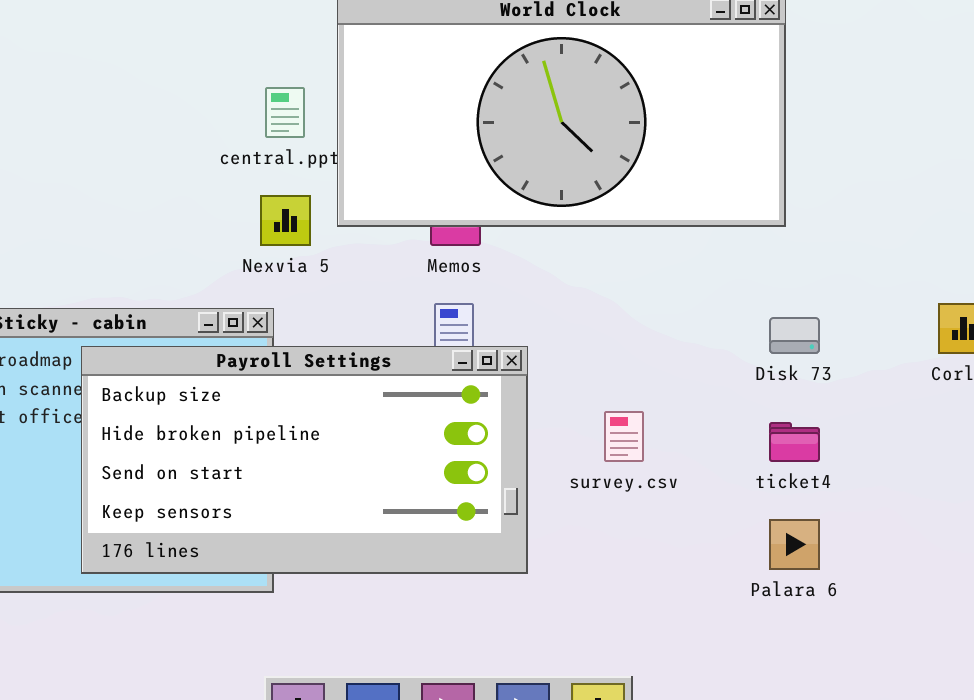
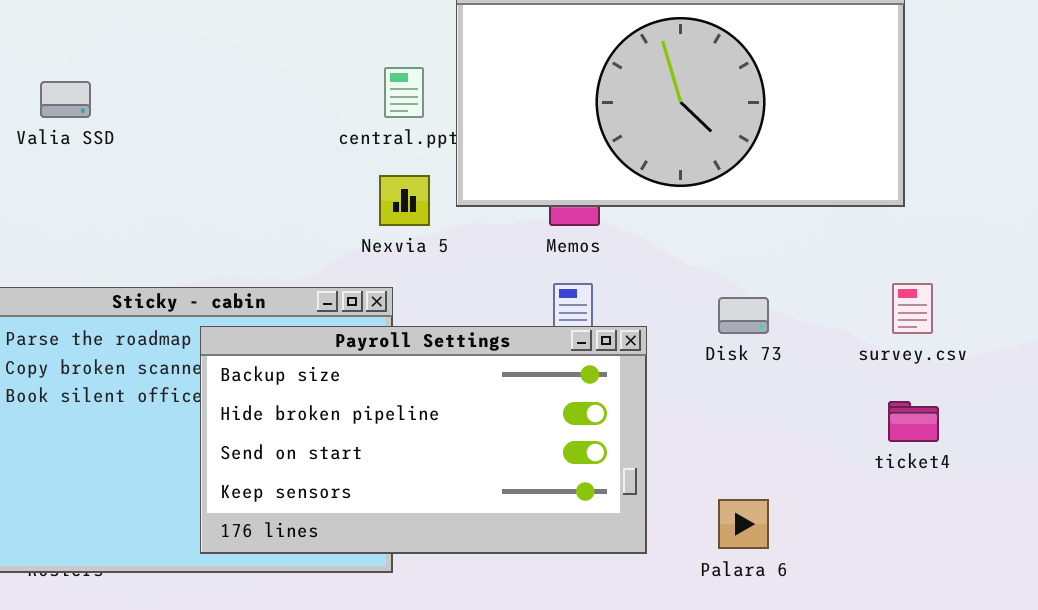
Disk 73: [769,317,820,354] -> [718,297,769,334], moved
survey.csv: [604,411,644,462] -> [892,283,933,334], moved
Palara 6: [769,519,820,570] -> [718,499,769,549], moved

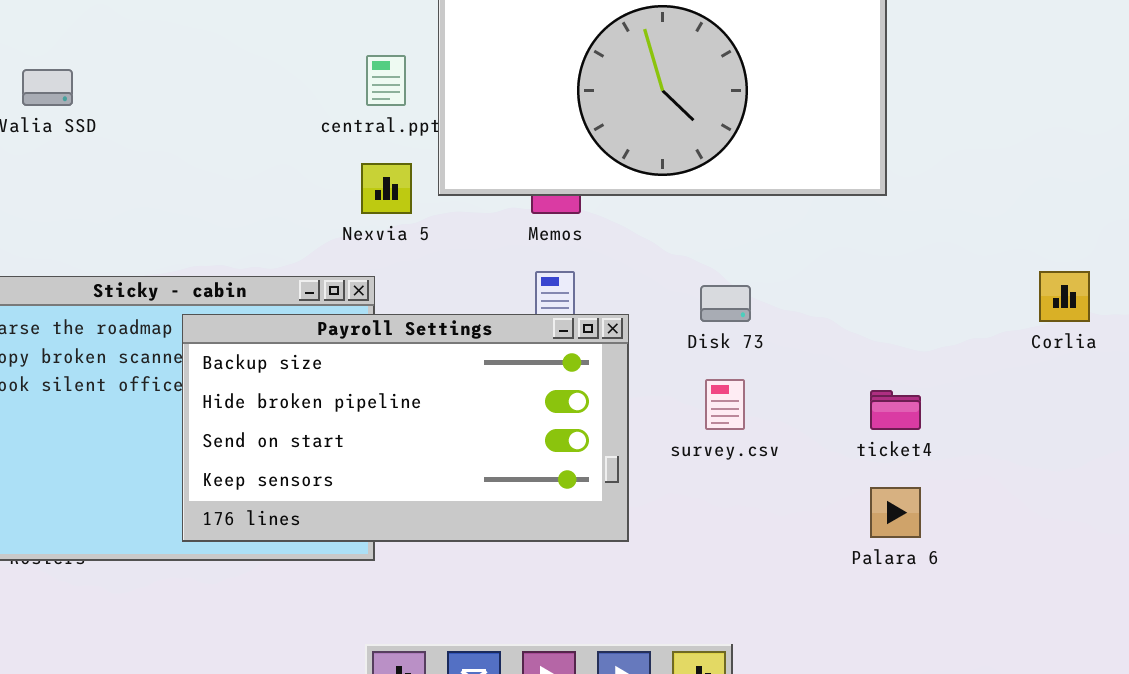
survey.csv: [892,283,933,334] -> [705,379,745,430], moved
Palara 6: [718,499,769,549] -> [870,487,921,538], moved

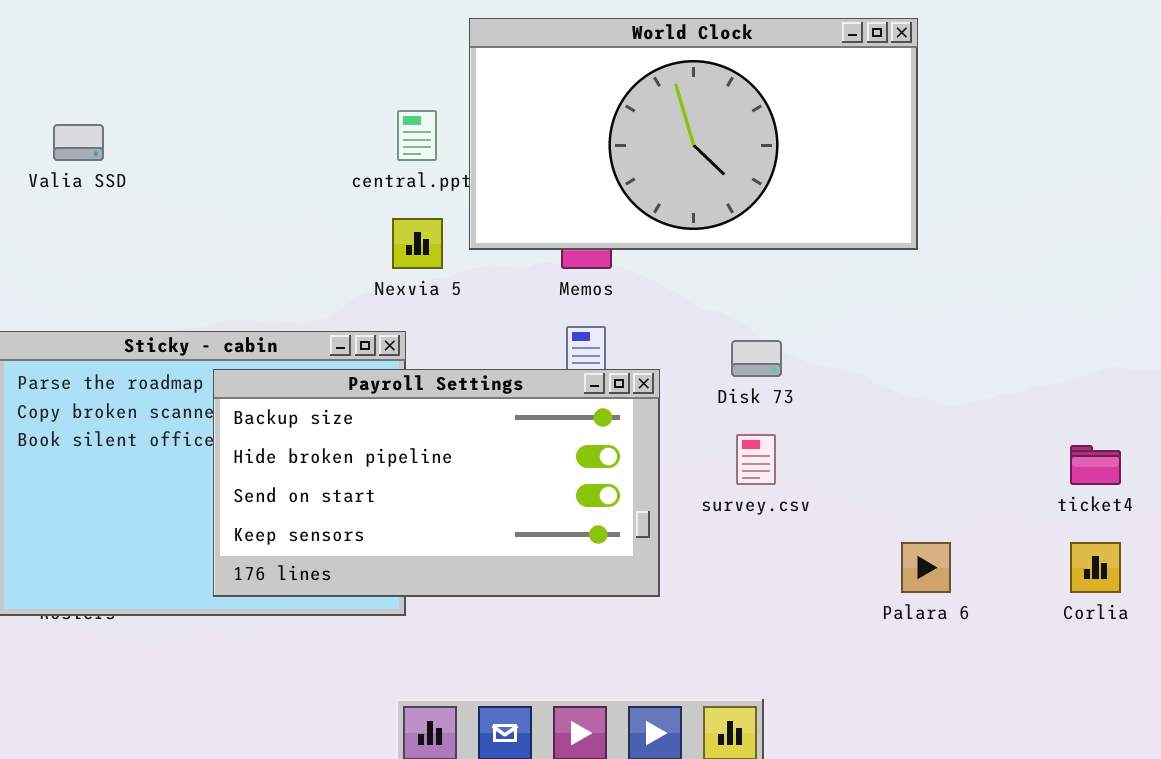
Corlia: [1039,271,1090,322] -> [1070,542,1121,593], moved
ticket4: [870,390,921,430] -> [1070,445,1121,485], moved

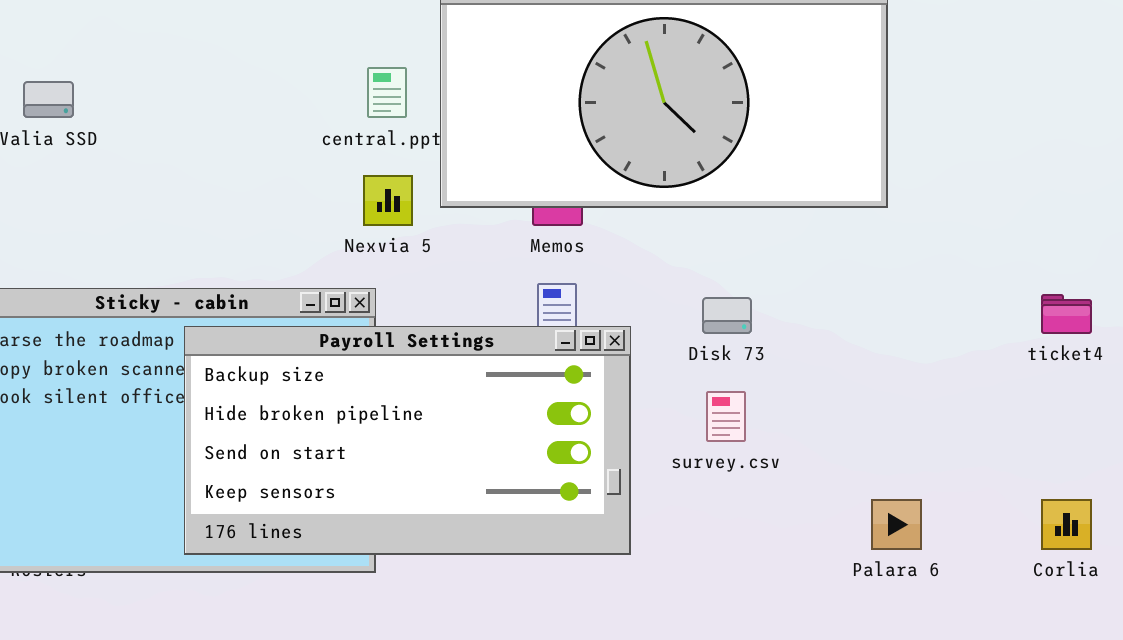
ticket4: [1070,445,1121,485] -> [1041,294,1092,334], moved

